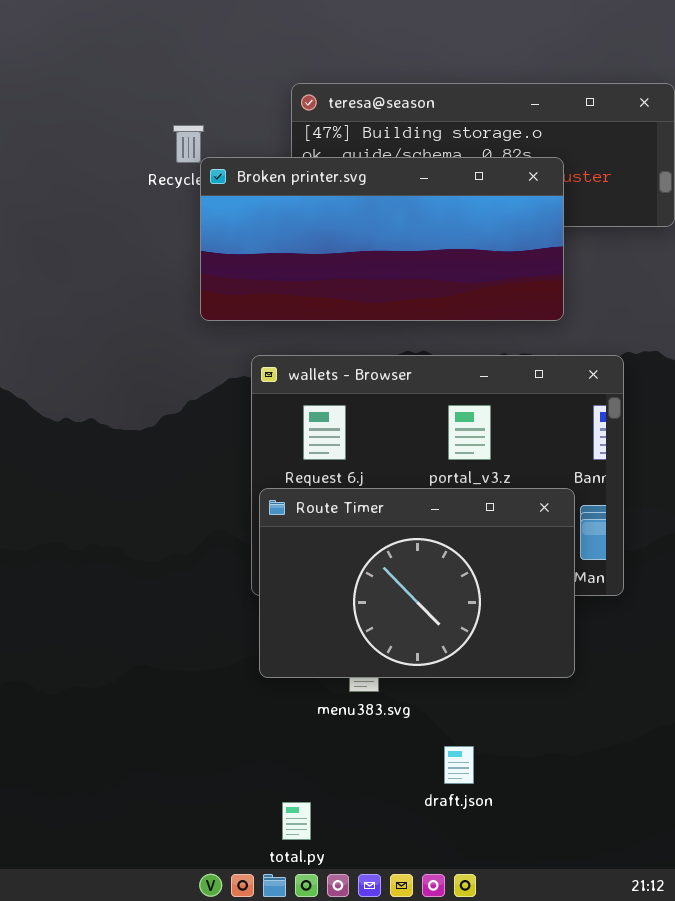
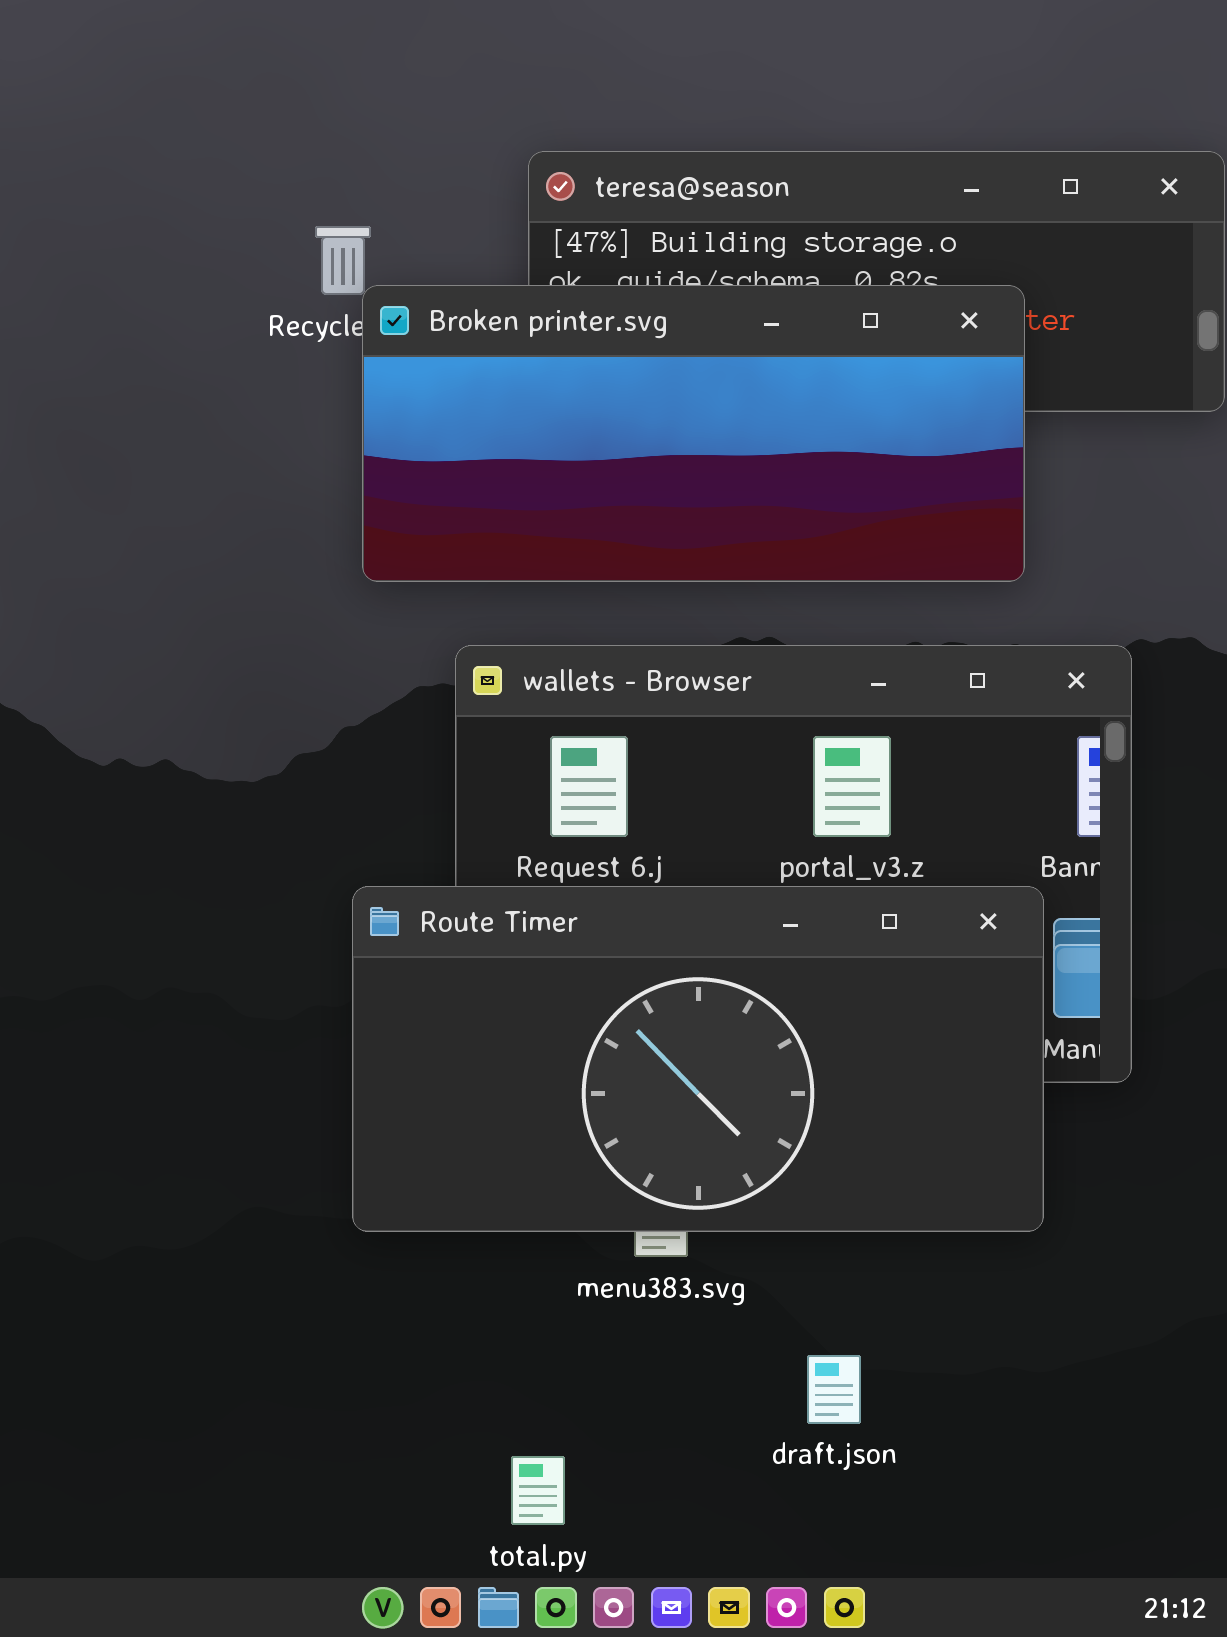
Route Timer: [259,488,575,678] -> [352,886,1044,1232], resized

